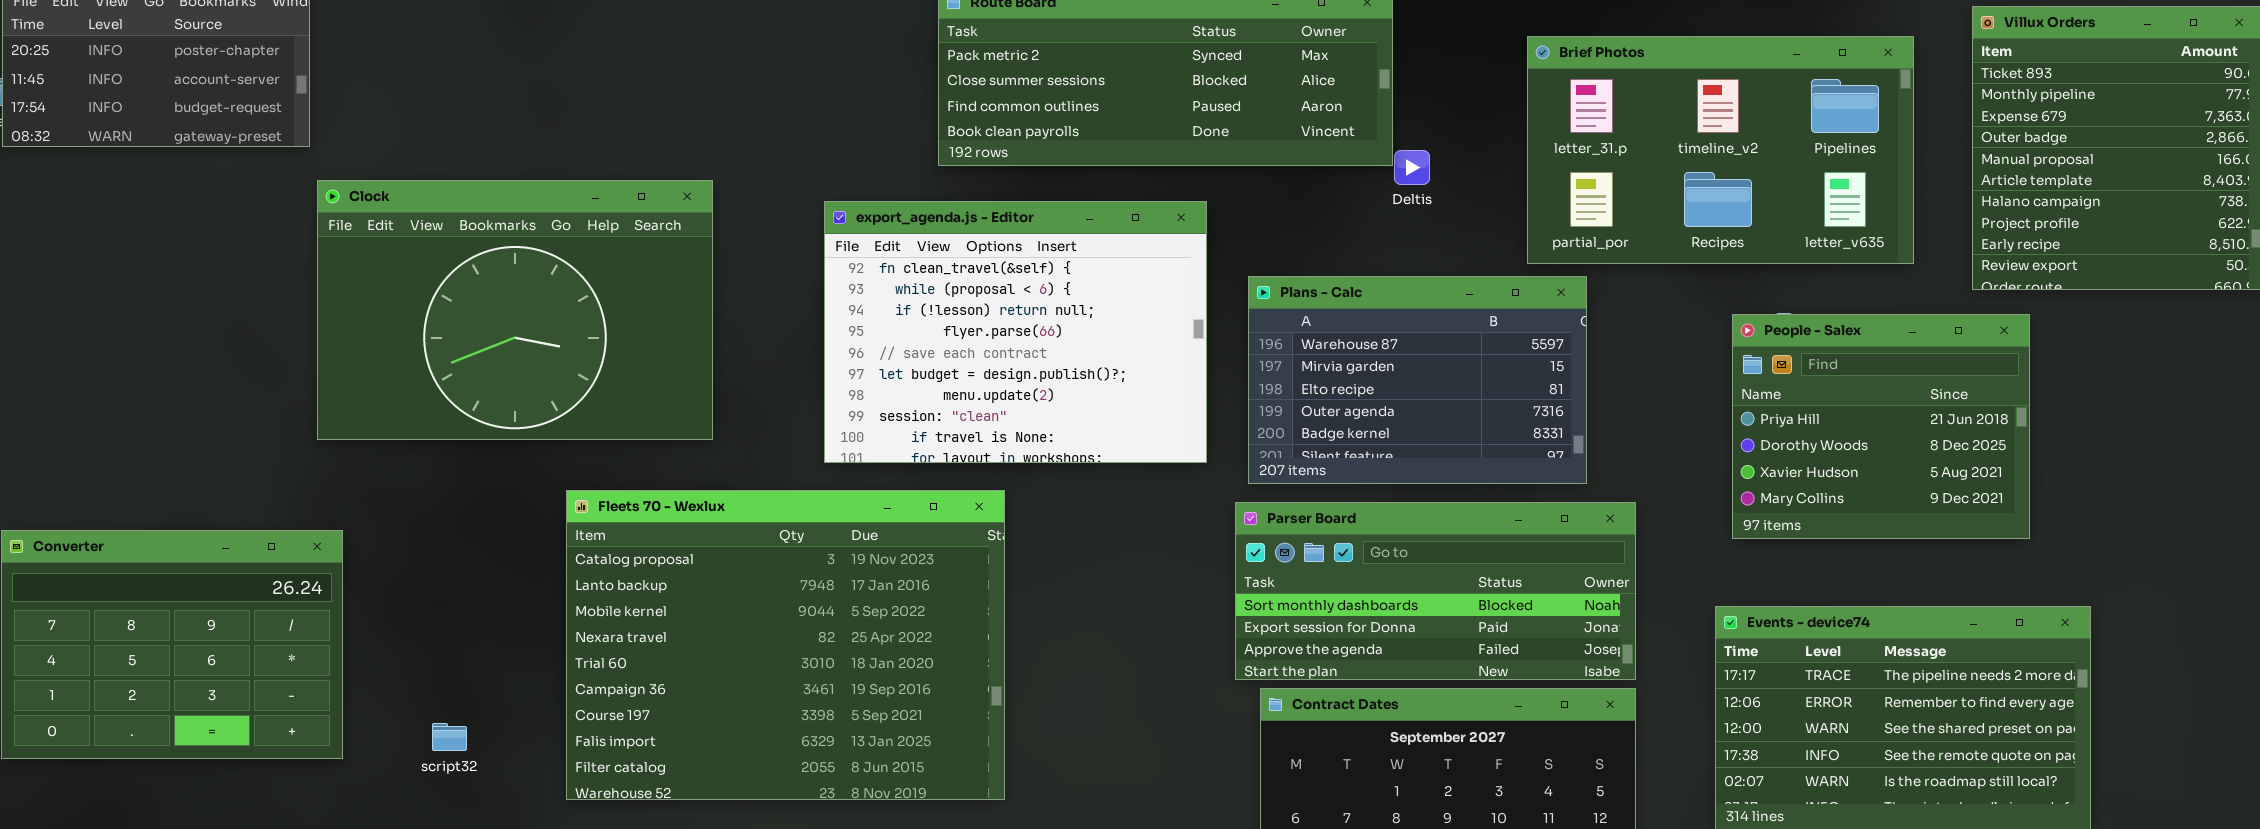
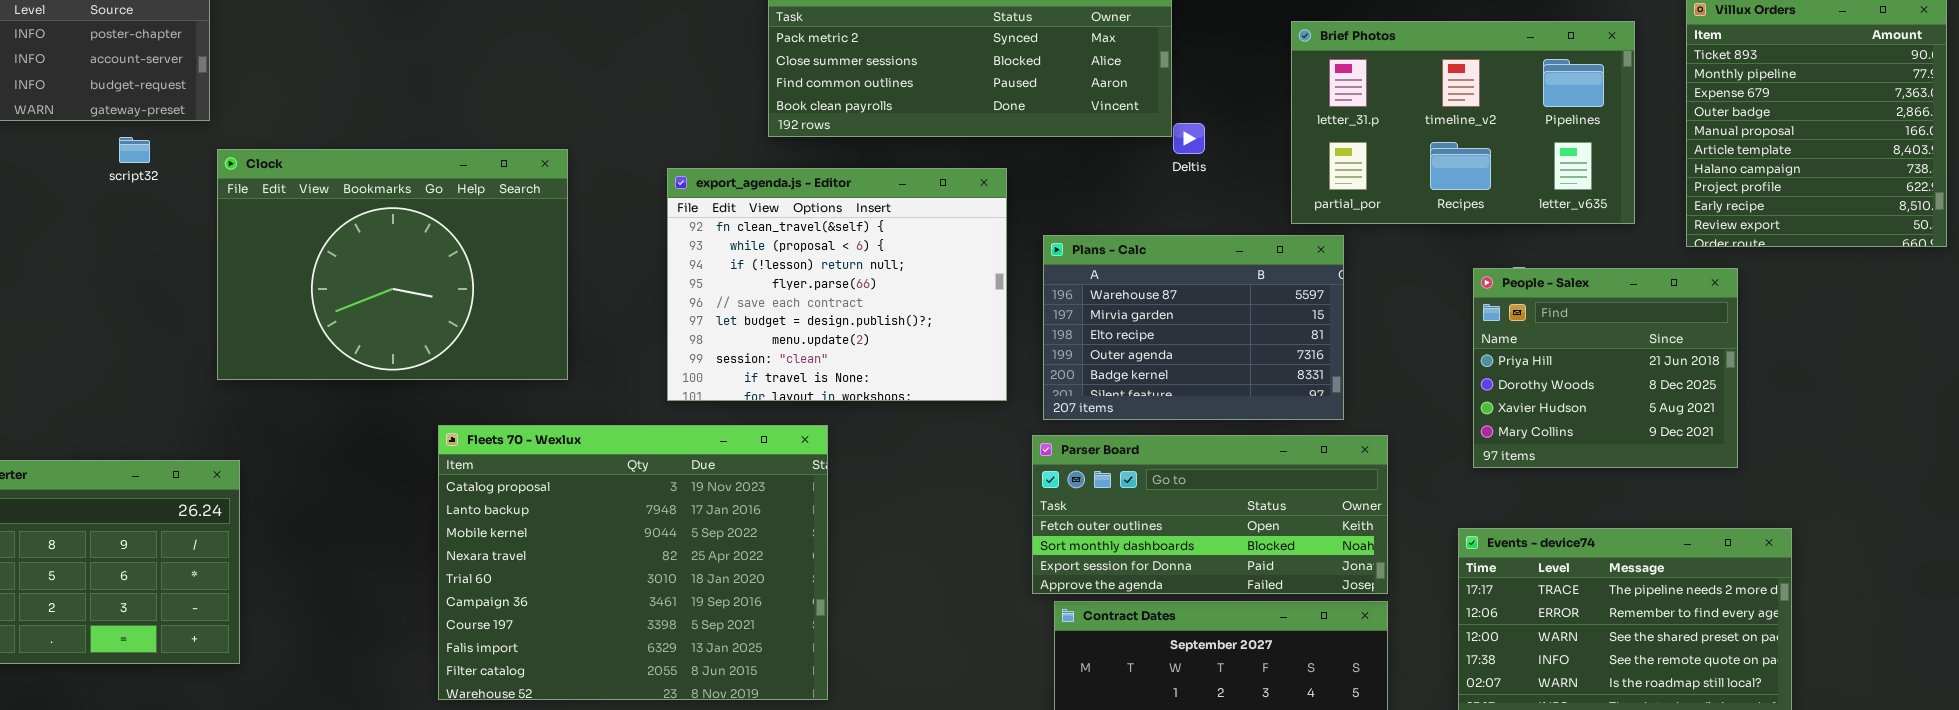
Parser Board: [1235,502,1636,680] -> [1032,435,1388,594], scrolled up 1 row
script32: [432,723,467,751] -> [119,137,150,163], moved

